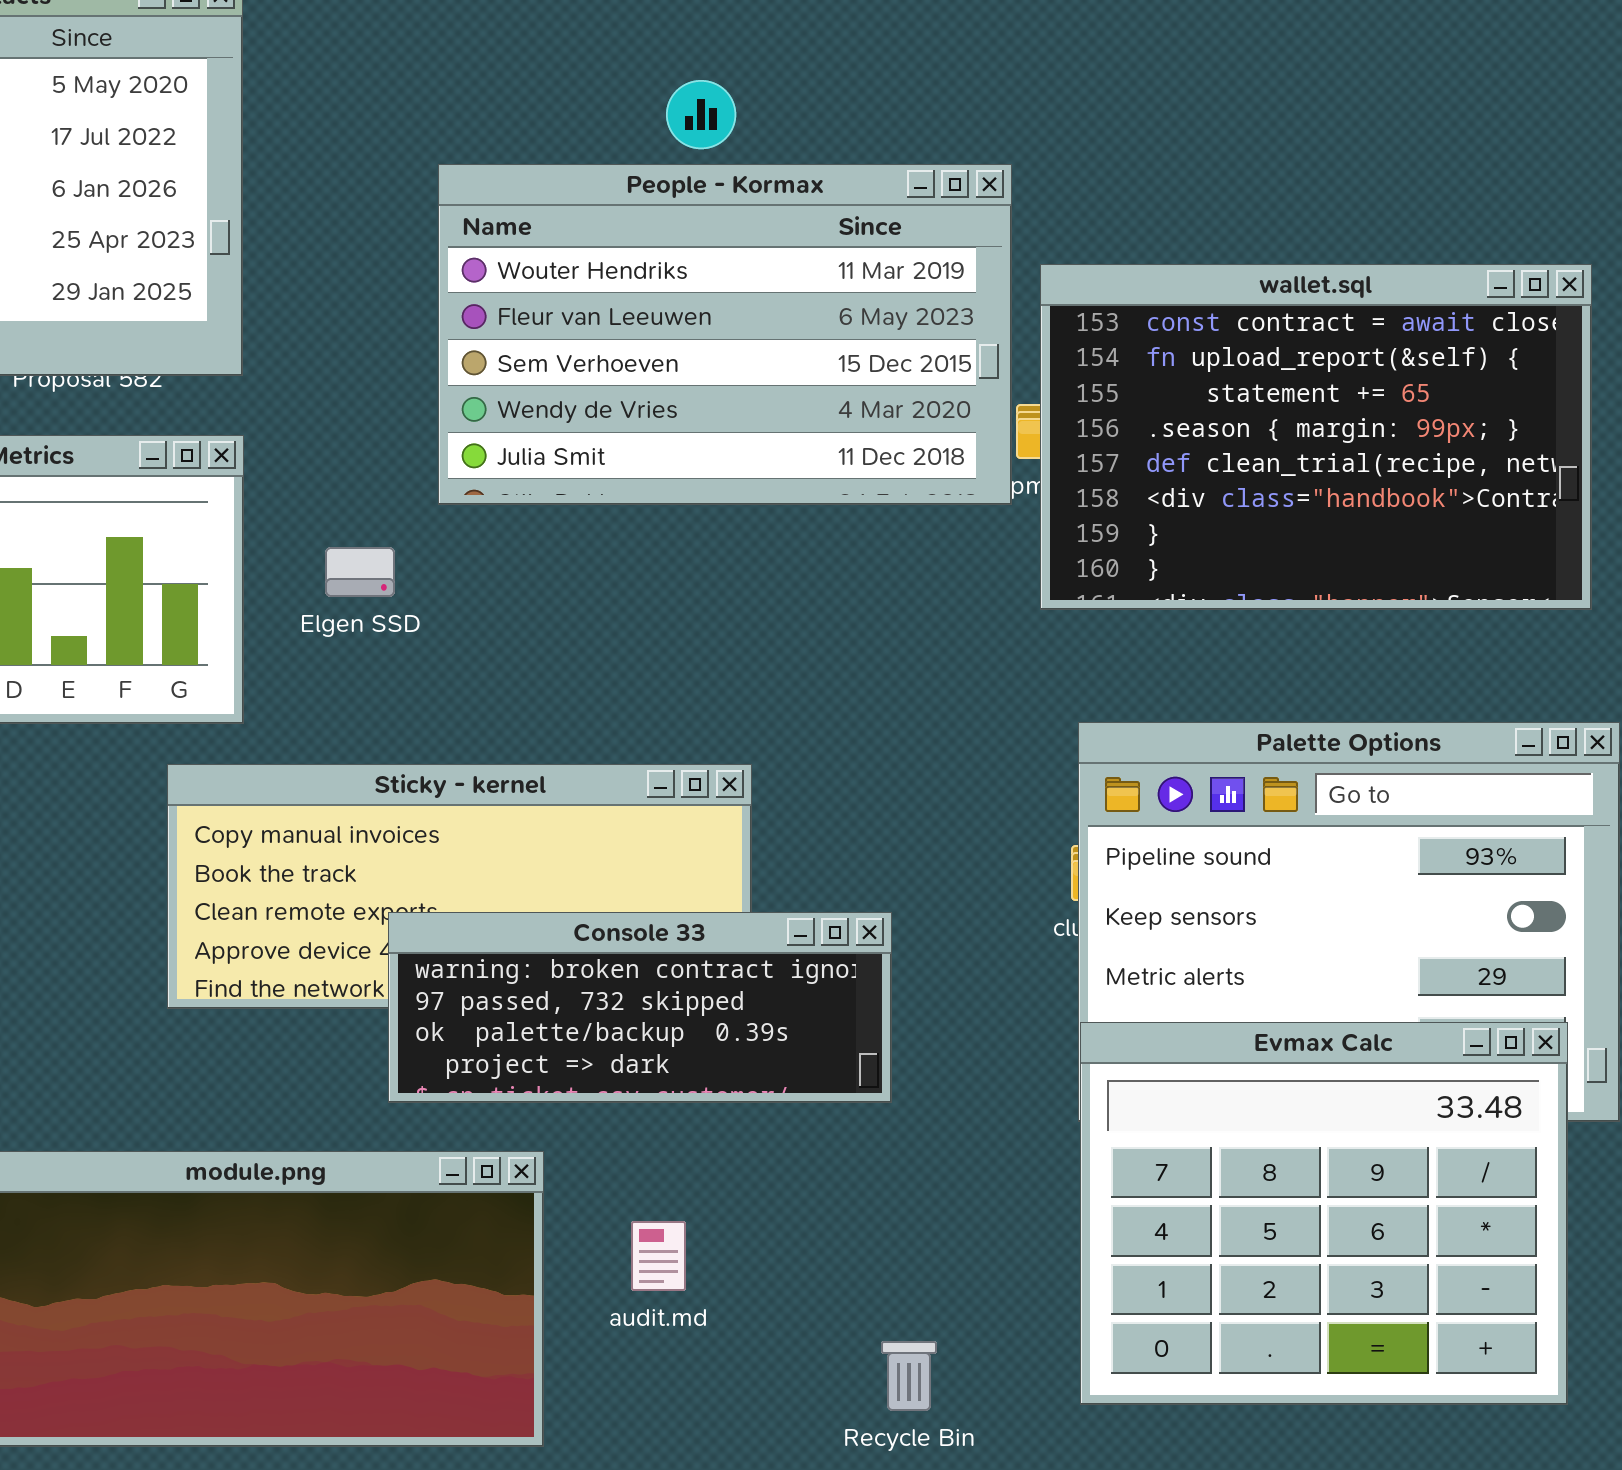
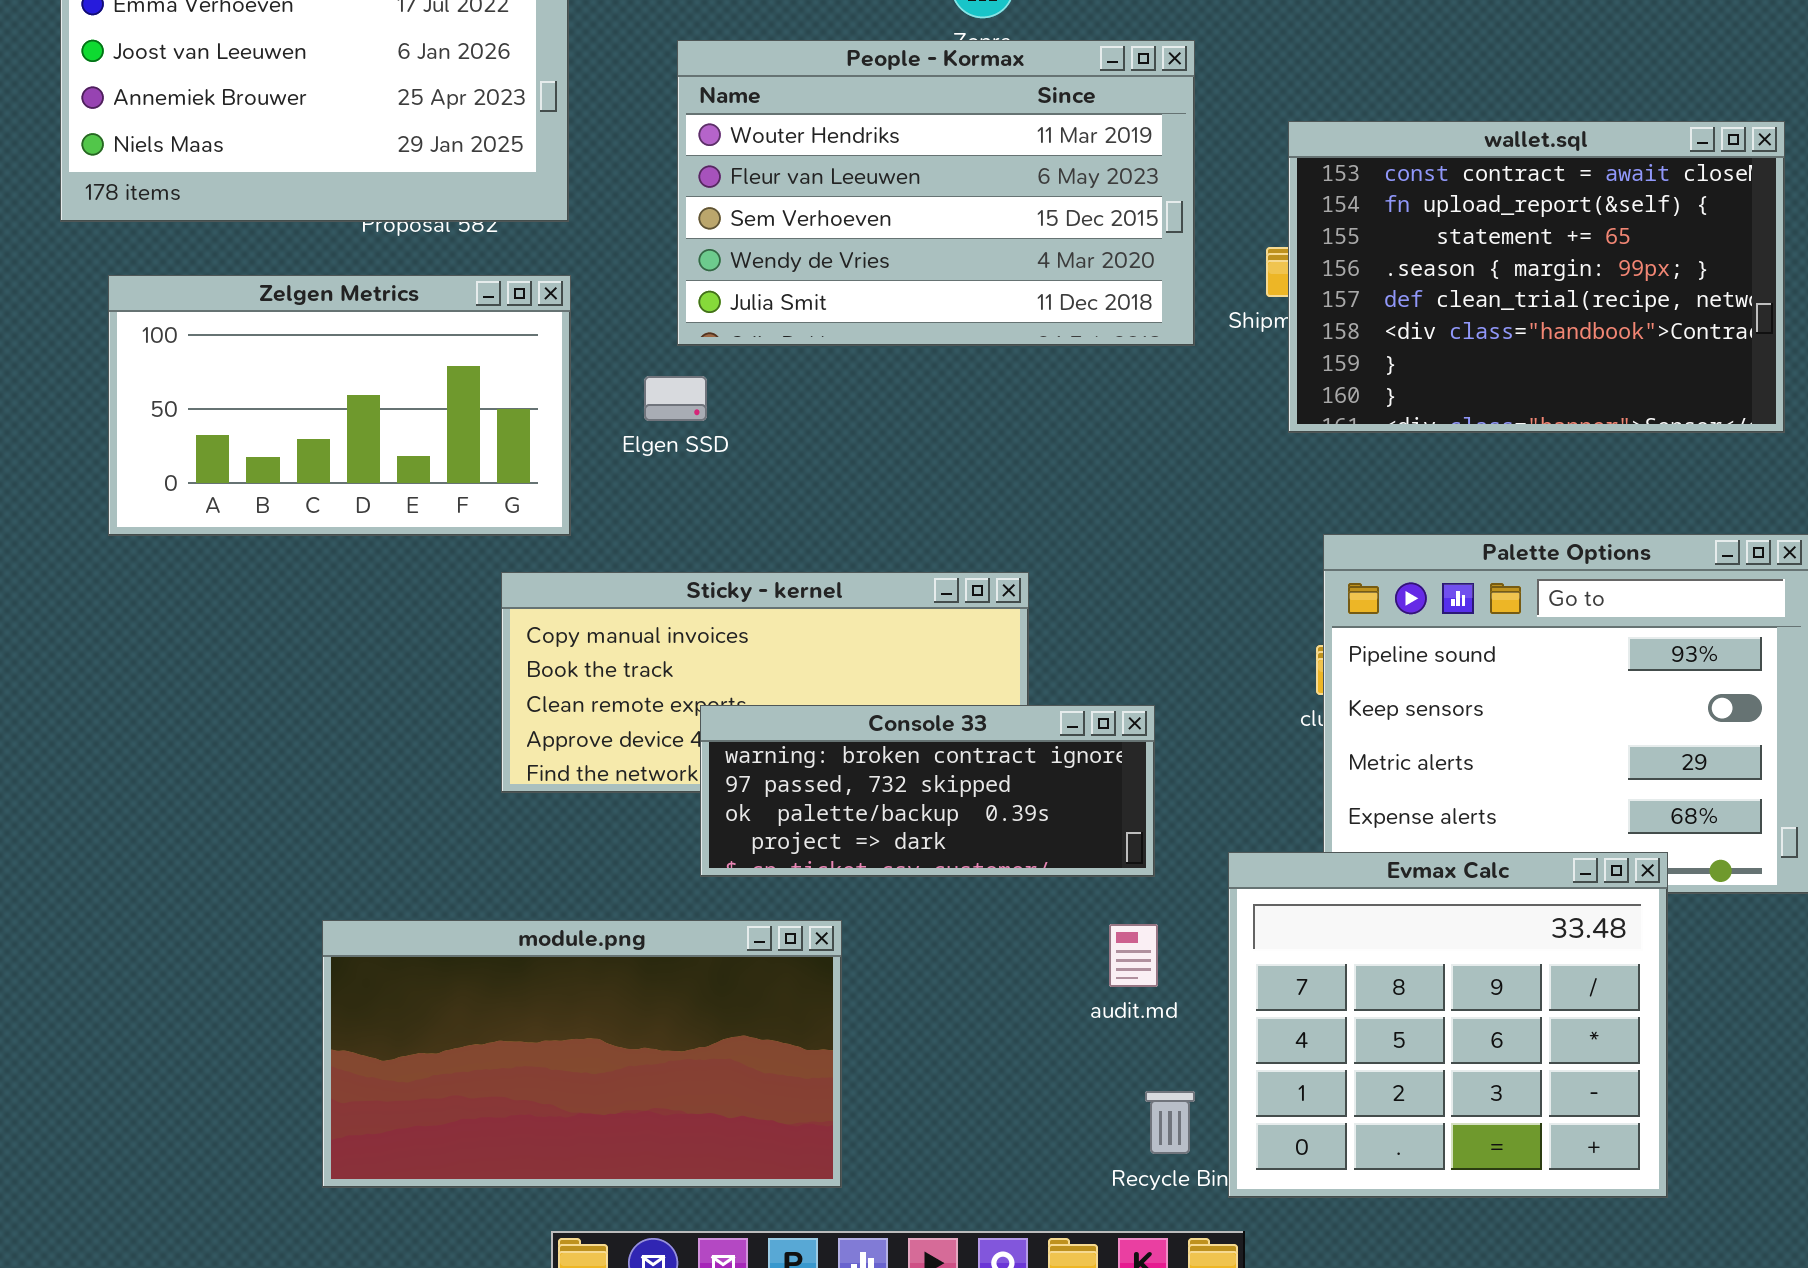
People - Kormax: [438,164,1012,505] -> [677,40,1195,346], moved
Evmax Calc: [1080,1022,1568,1405] -> [1228,852,1668,1198], moved
audit.md: [631,1221,686,1291] -> [1109,924,1158,987], moved

